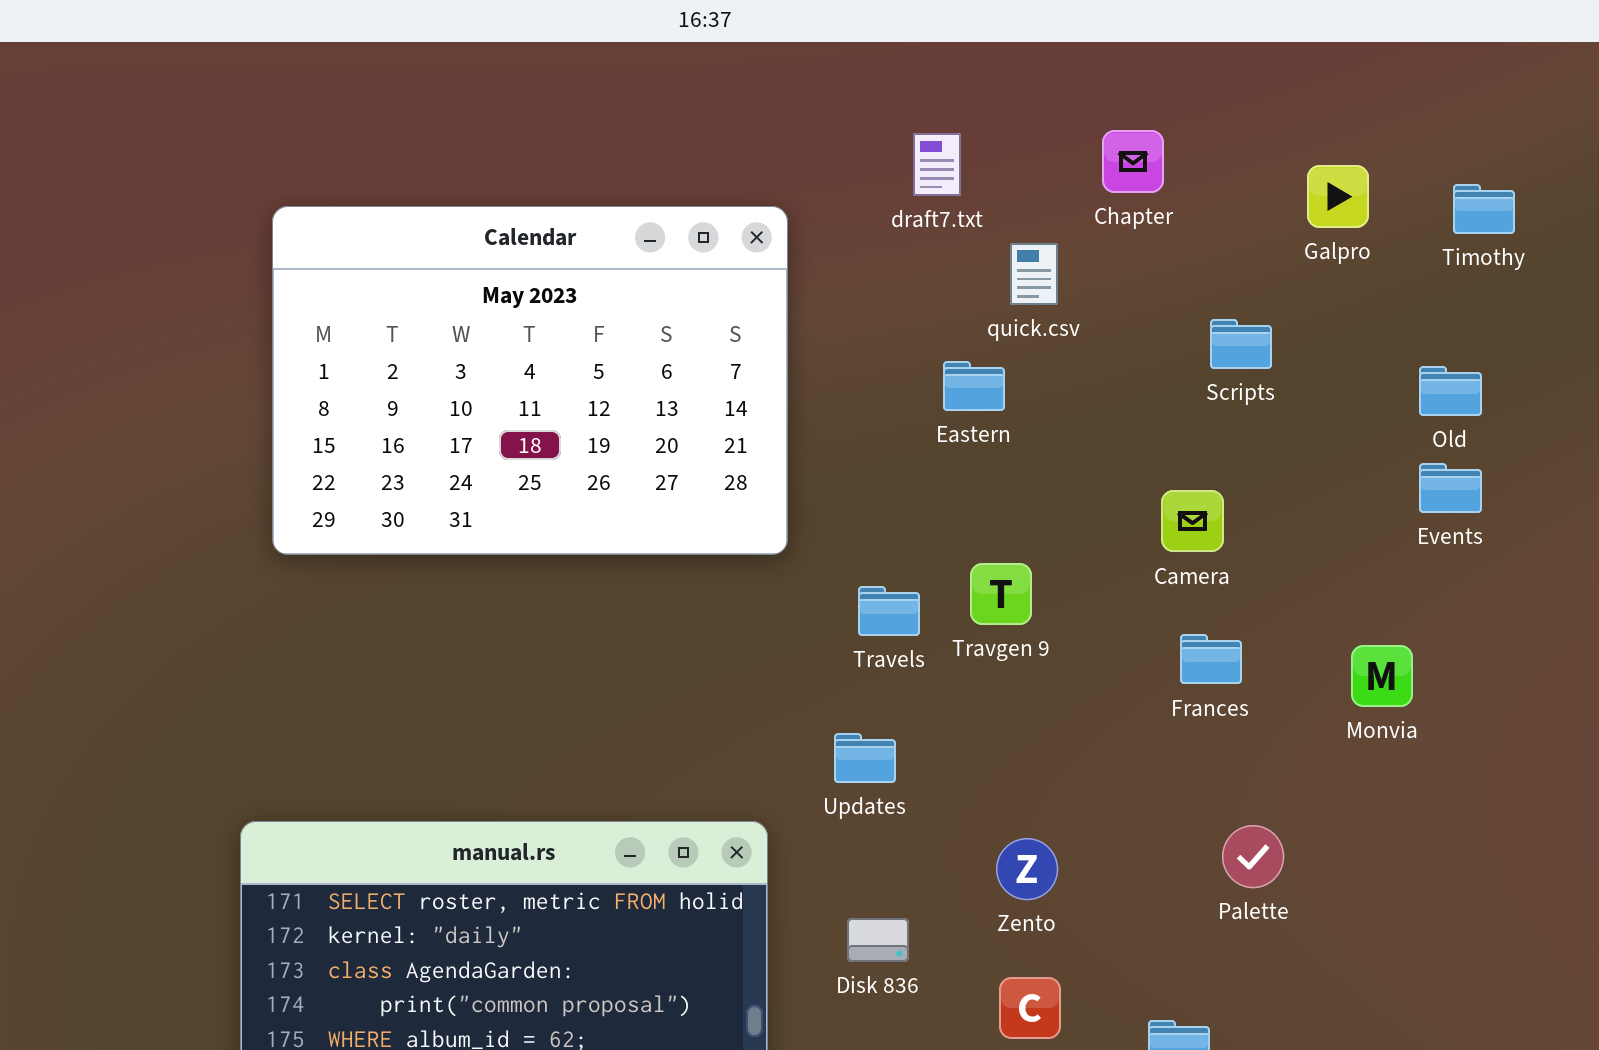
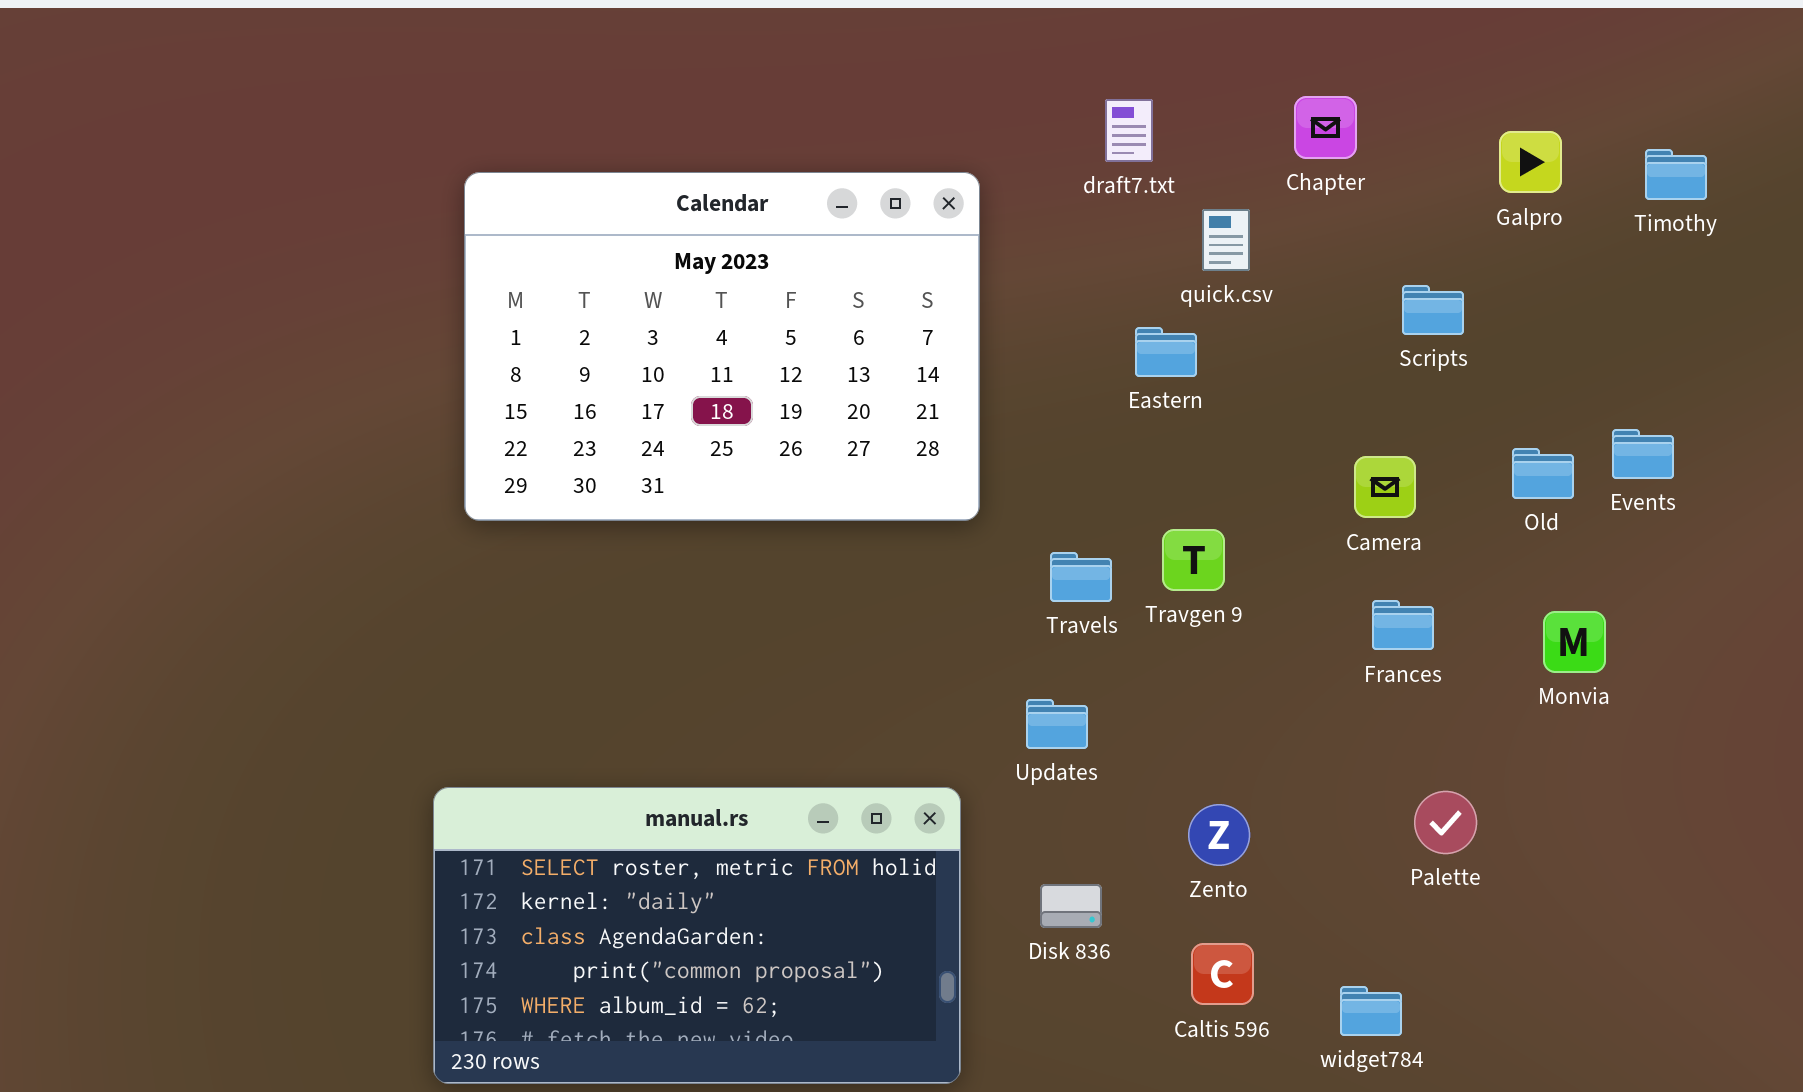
Old: [1419,366,1482,416] -> [1512,448,1574,499], moved

